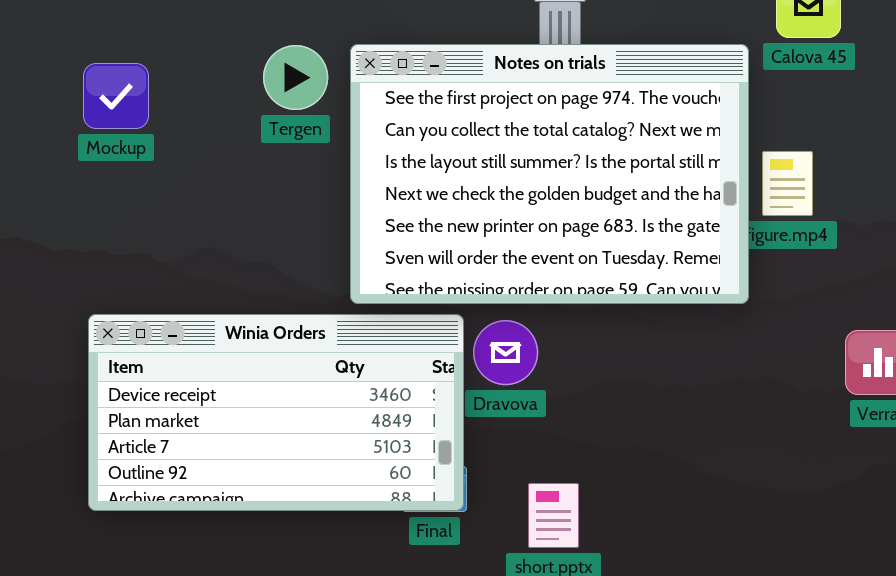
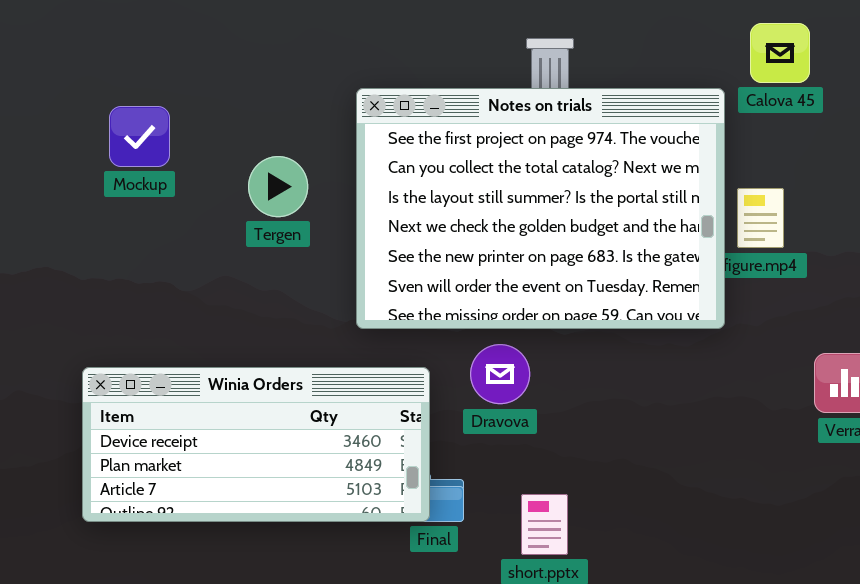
Tergen: [263,45,328,110] -> [248,156,308,217], moved
Winia Orders: [88,314,464,511] -> [82,367,430,522], moved, resized

